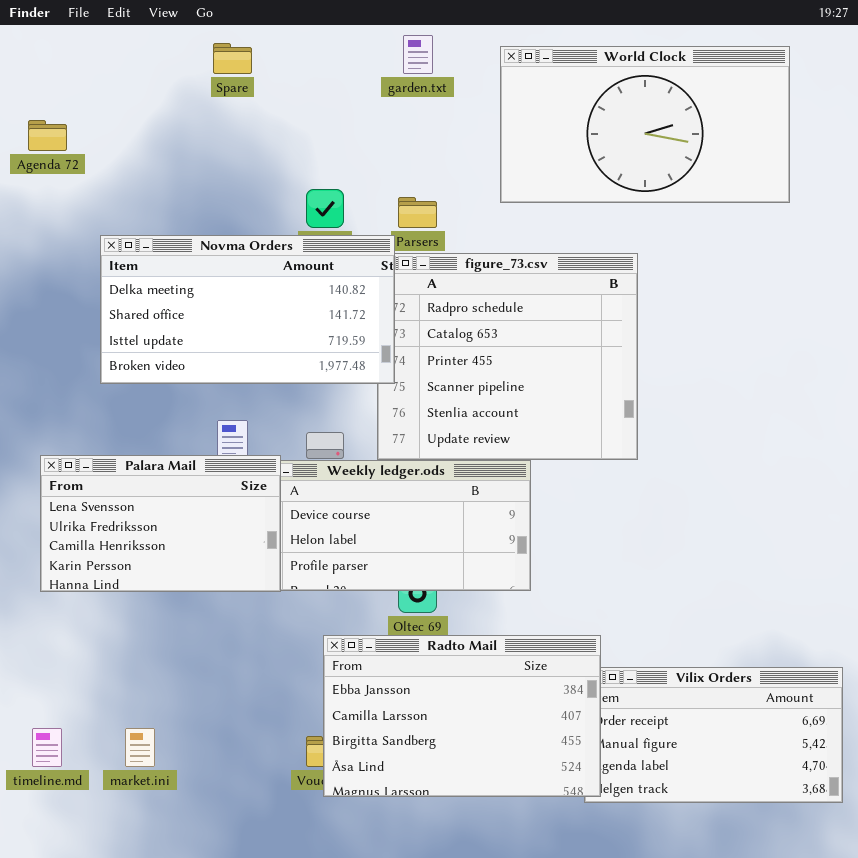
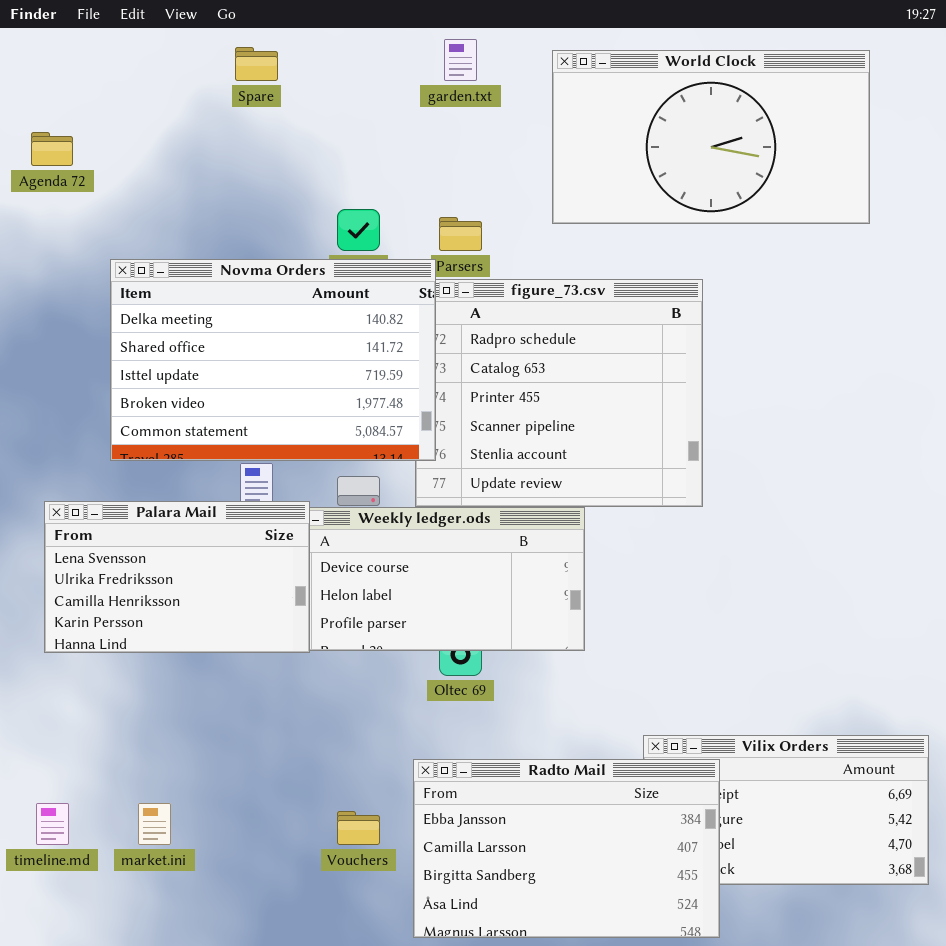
Novma Orders: [100,235,395,384] -> [110,259,436,461], resized
Radto Mail: [323,635,601,797] -> [413,759,720,938], moved

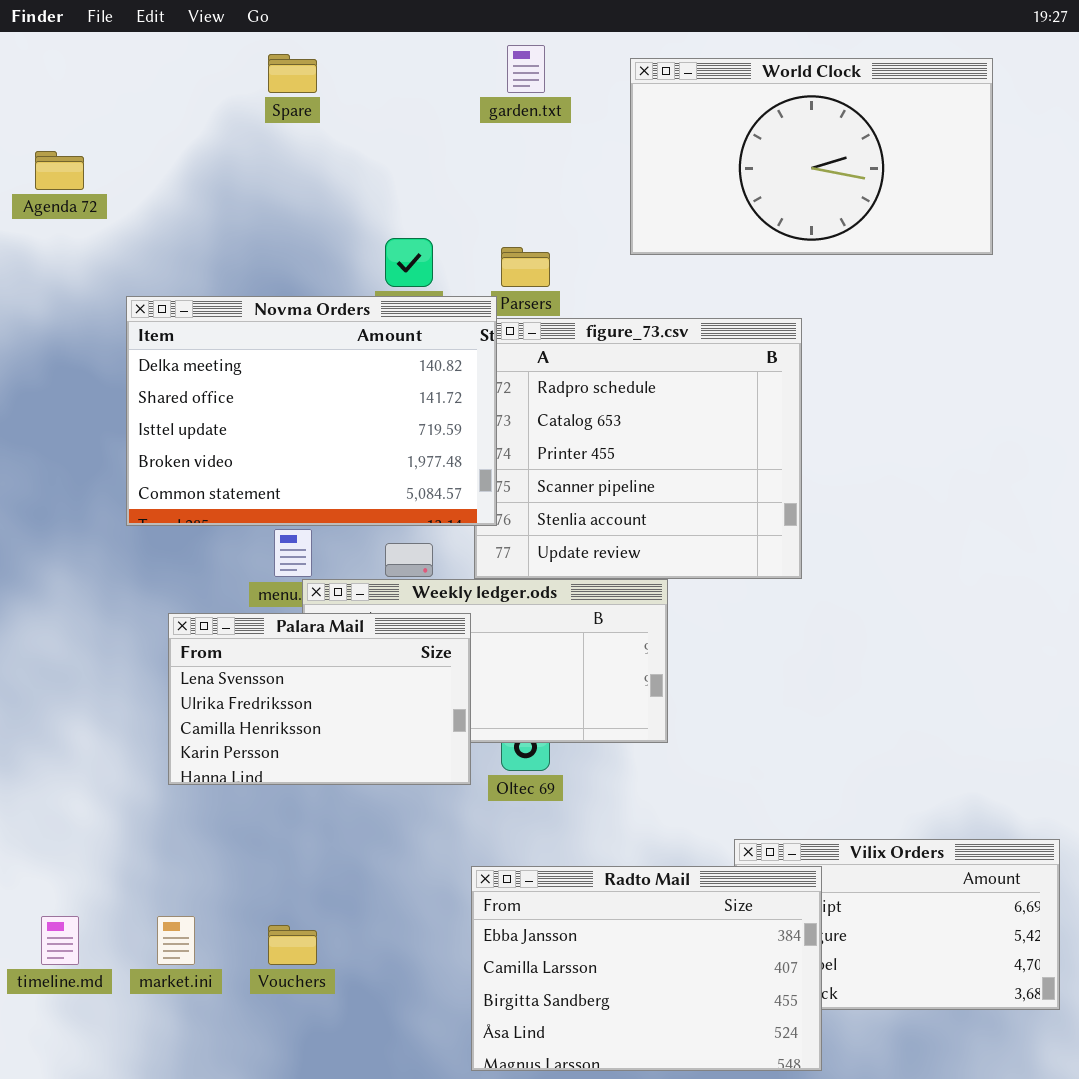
Palara Mail: [44,501,310,653] -> [168,613,471,785], moved
Vouchers: [337,811,380,845] -> [268,925,317,965], moved

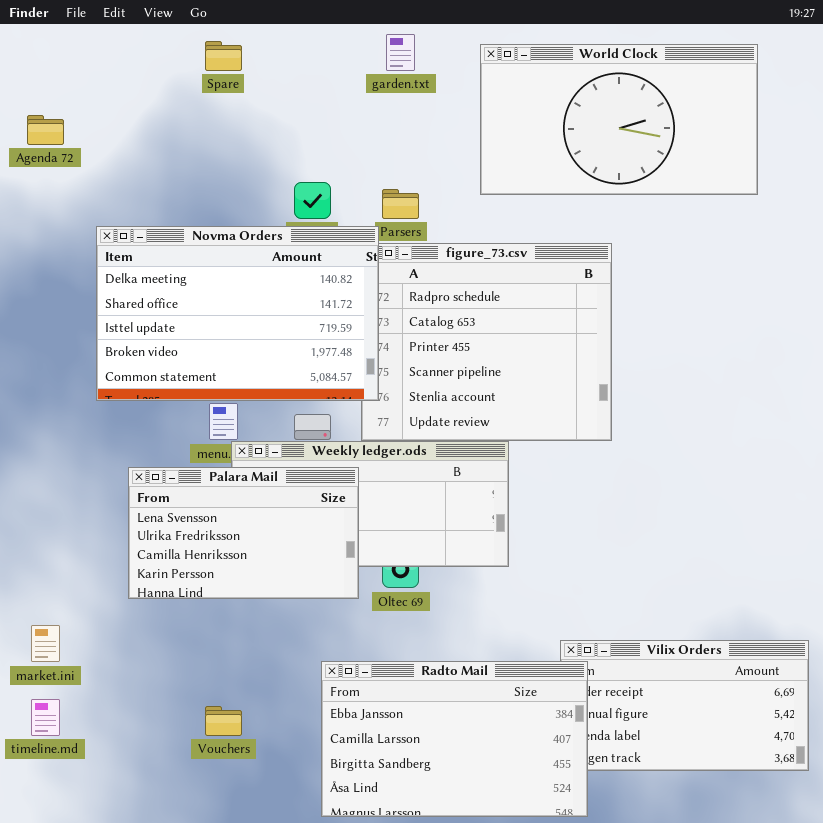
Radto Mail: [471,866,822,1071] -> [321,661,588,817], moved
market.ini: [157,916,195,965] -> [31,625,60,662], moved

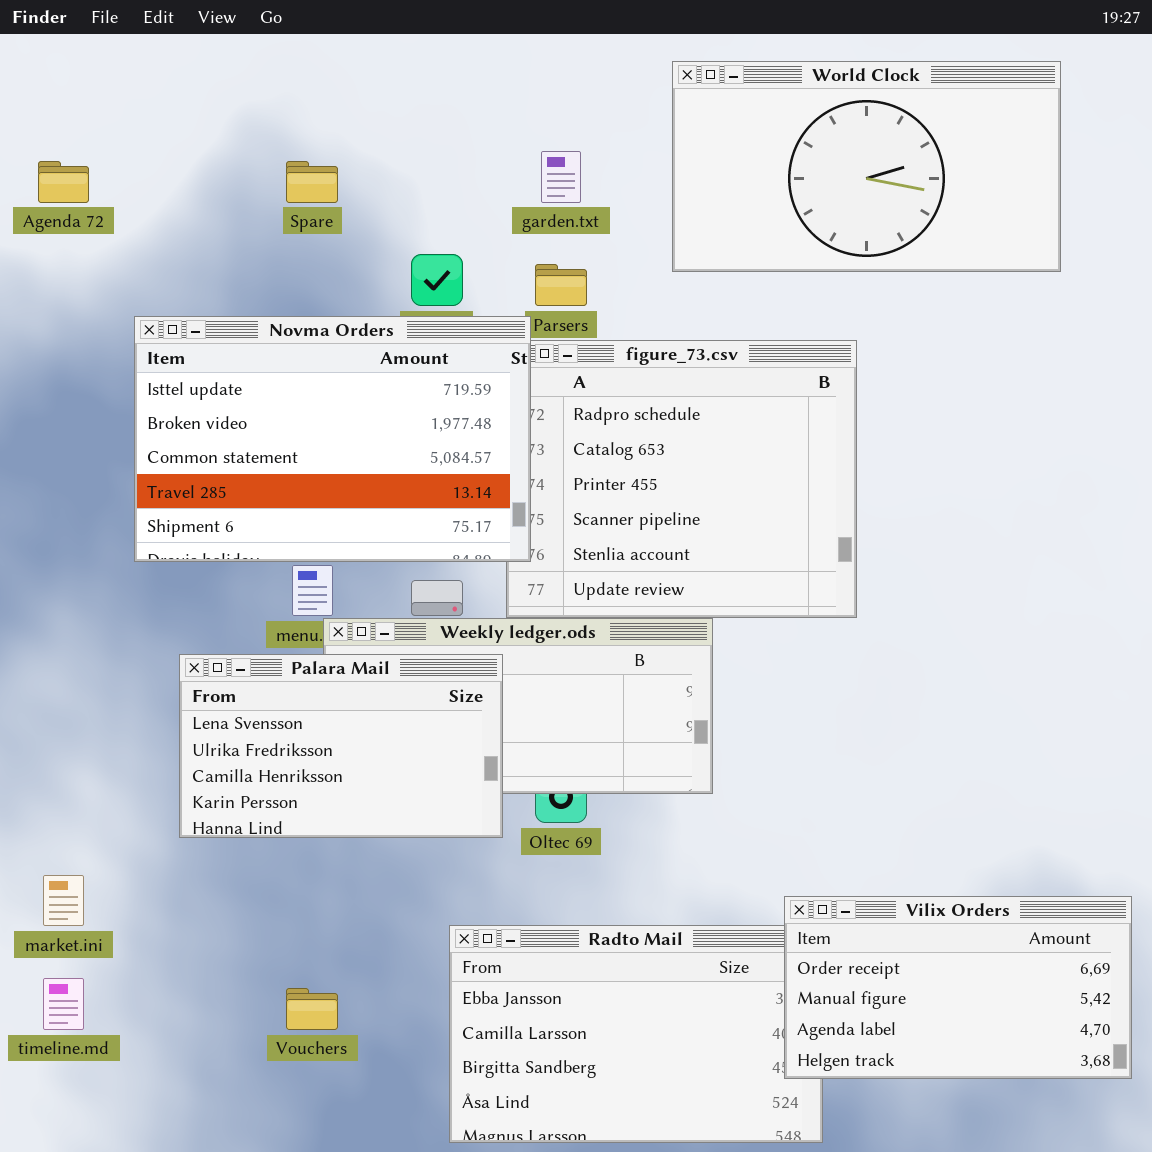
garden.txt: [386,34,415,71] -> [541,151,581,203], moved
Spare: [205,41,242,71] -> [286,161,338,203], moved
Novma Orders: [96,226,379,401] -> [134,316,531,562], scrolled down 2 rows
Vilix Orders: [560,640,809,771] -> [784,896,1132,1079], raised

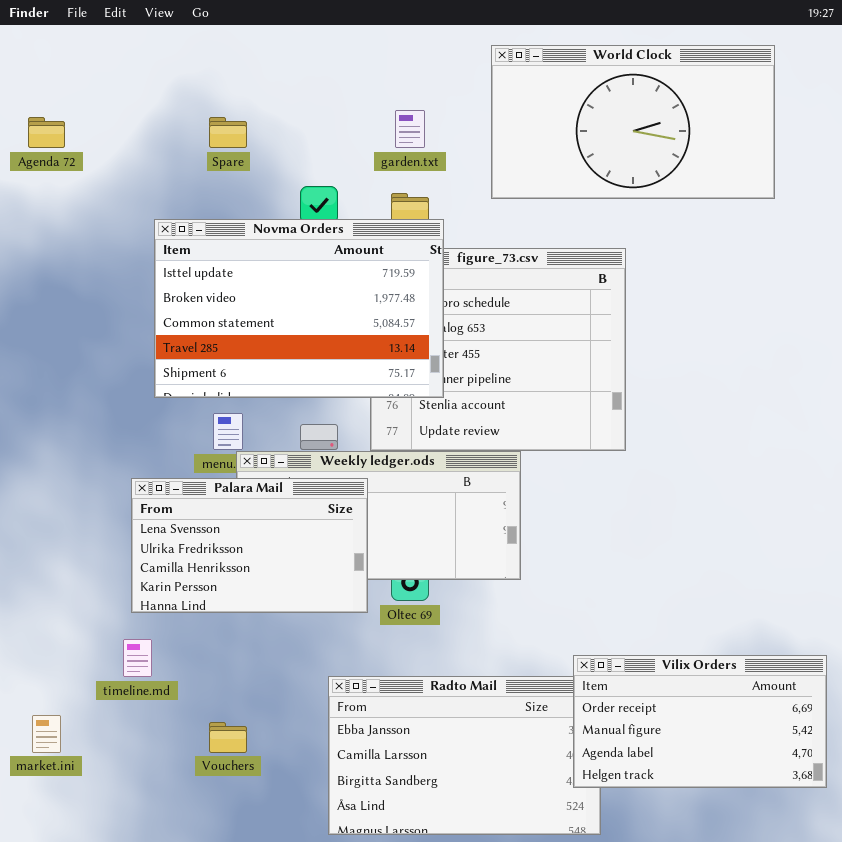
Novma Orders: [134,316,531,562] -> [154,219,444,398], moved
market.ini: [43,875,84,926] -> [32,715,61,753], moved
timeline.md: [43,978,84,1030] -> [123,639,152,677], moved

